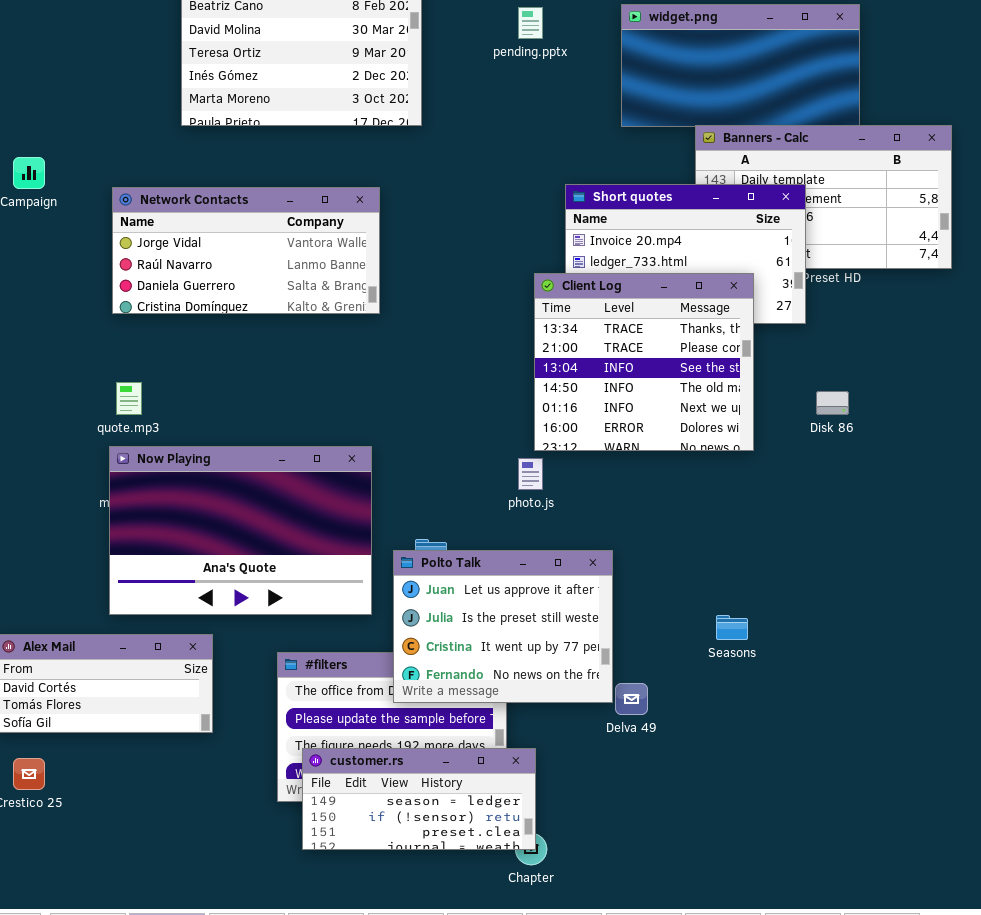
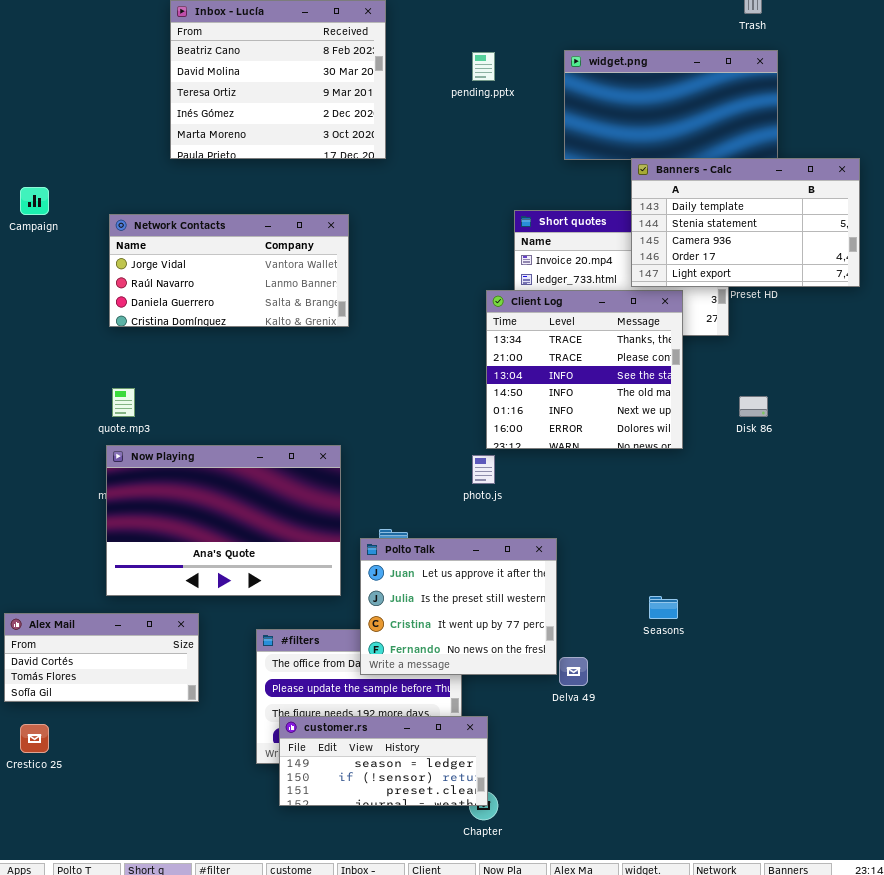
Banners - Calc: [695,125,952,269] -> [631,158,860,287], raised

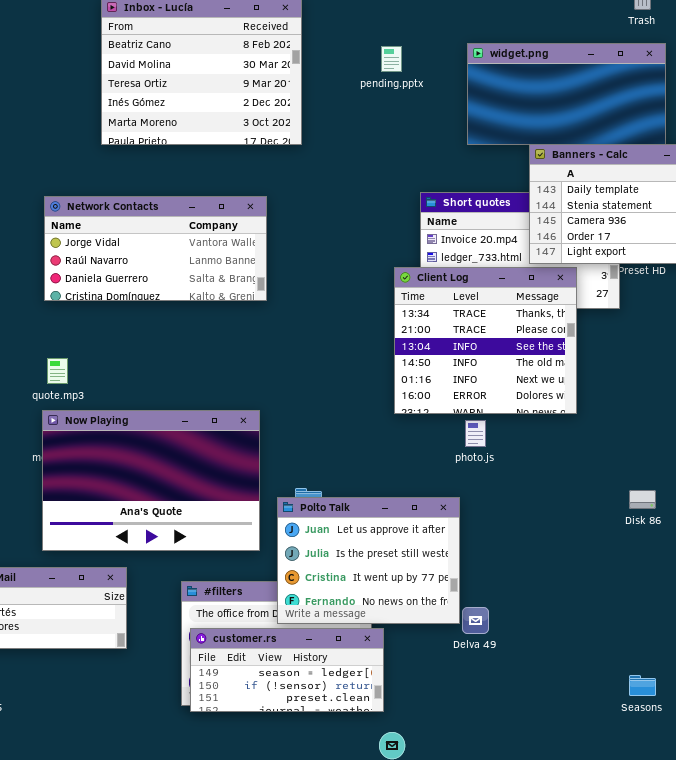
Disk 86: [739,396,768,417] -> [629,490,656,509], moved
photo.js: [472,455,495,484] -> [465,420,486,447], moved
Seasons: [649,596,678,619] -> [629,675,656,696], moved
customer.rs: [279,716,488,806] -> [190,628,384,712], moved

